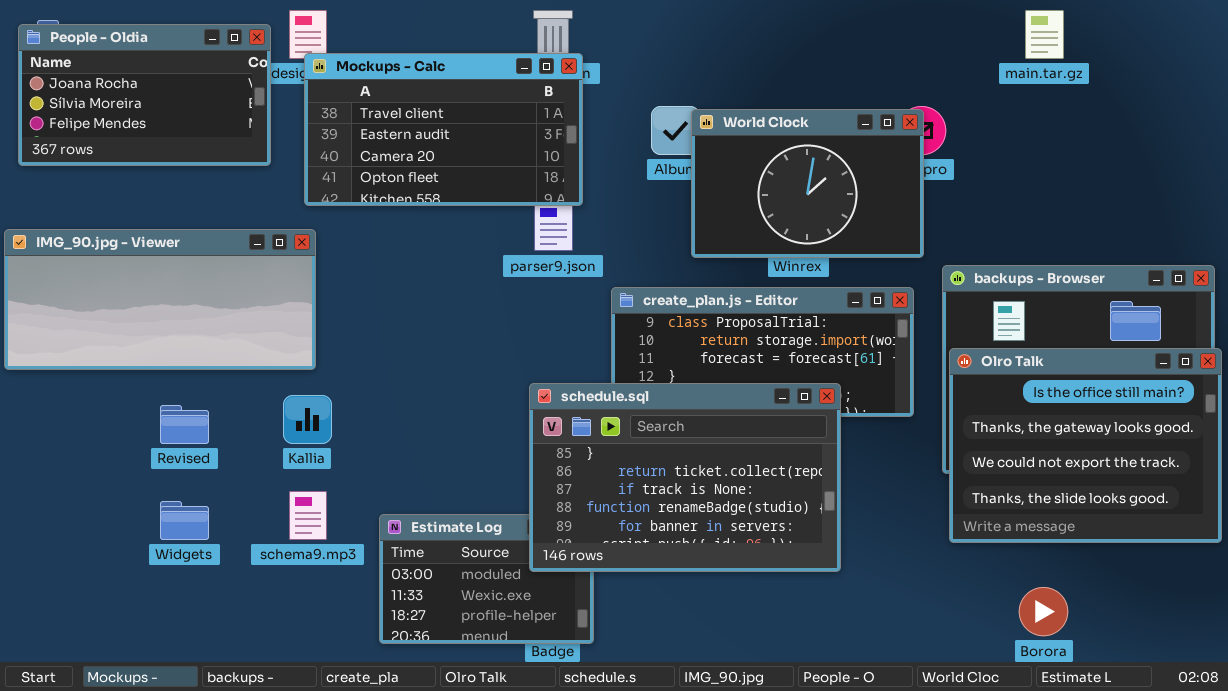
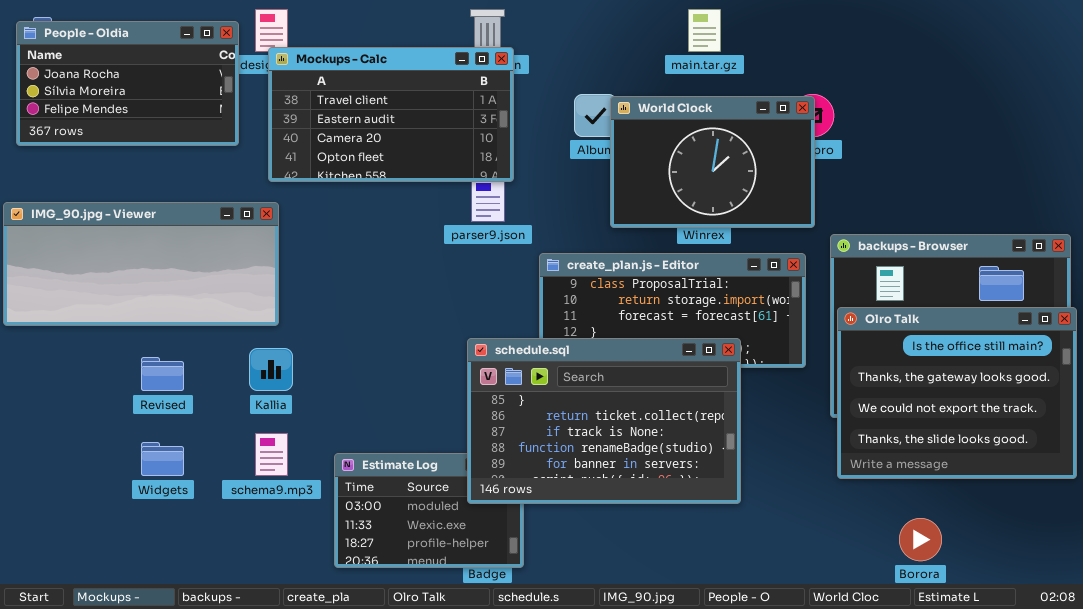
main.tar.gz: [1025,10,1064,59] -> [688,9,721,52], moved

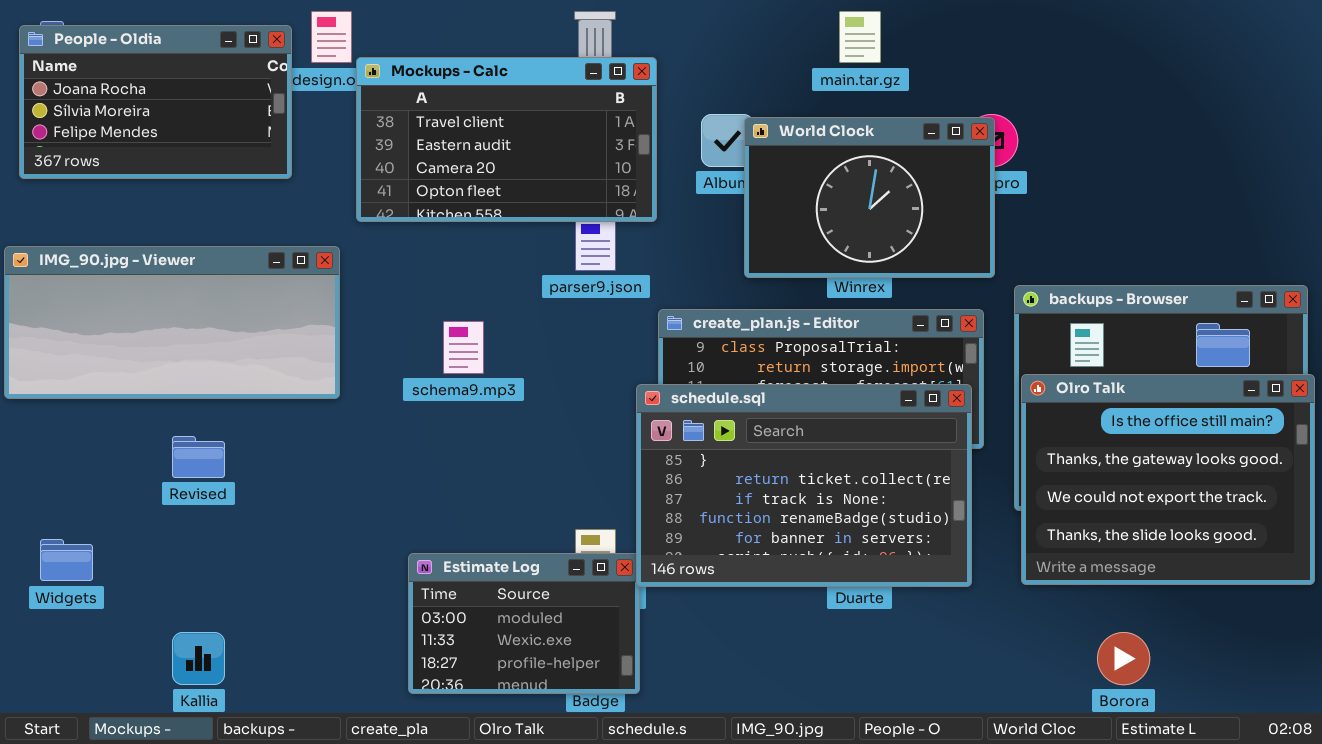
Mockups - Calc: [268,47,514,182] -> [356,57,657,222], moved
schedule.sql: [467,338,741,504] -> [636,384,972,587], moved
Kallia: [249,348,293,391] -> [172,632,225,685], moved
schema9.mp3: [255,433,288,476] -> [443,321,484,374], moved
Widgets: [141,442,184,476] -> [40,539,93,581], moved

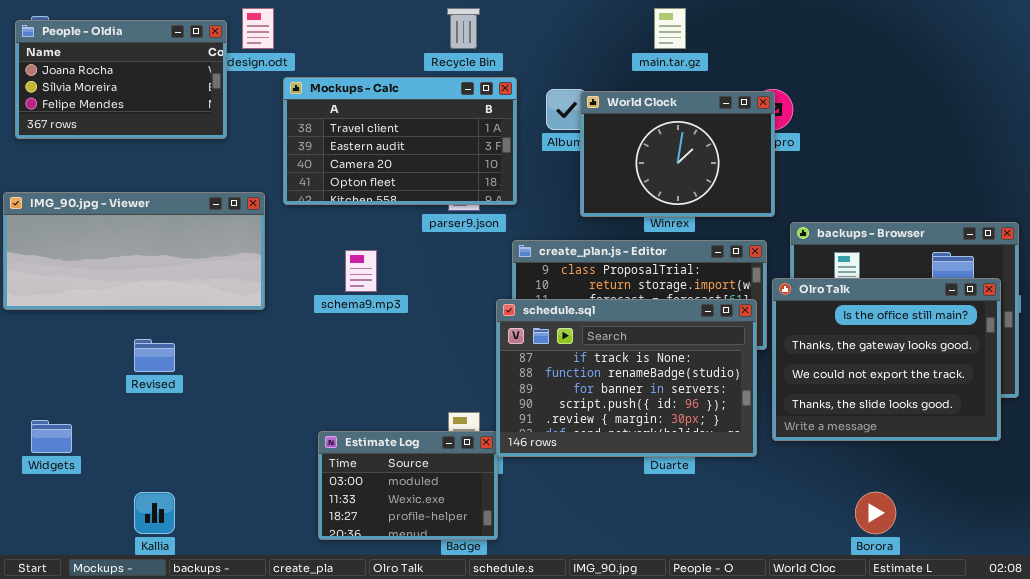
Mockups - Calc: [356,57,657,222] -> [283,77,517,205], moved
Olro Talk: [1021,374,1315,585] -> [772,278,1001,441], moved
schedule.sql: [636,384,972,587] -> [496,299,757,457], scrolled down 2 rows

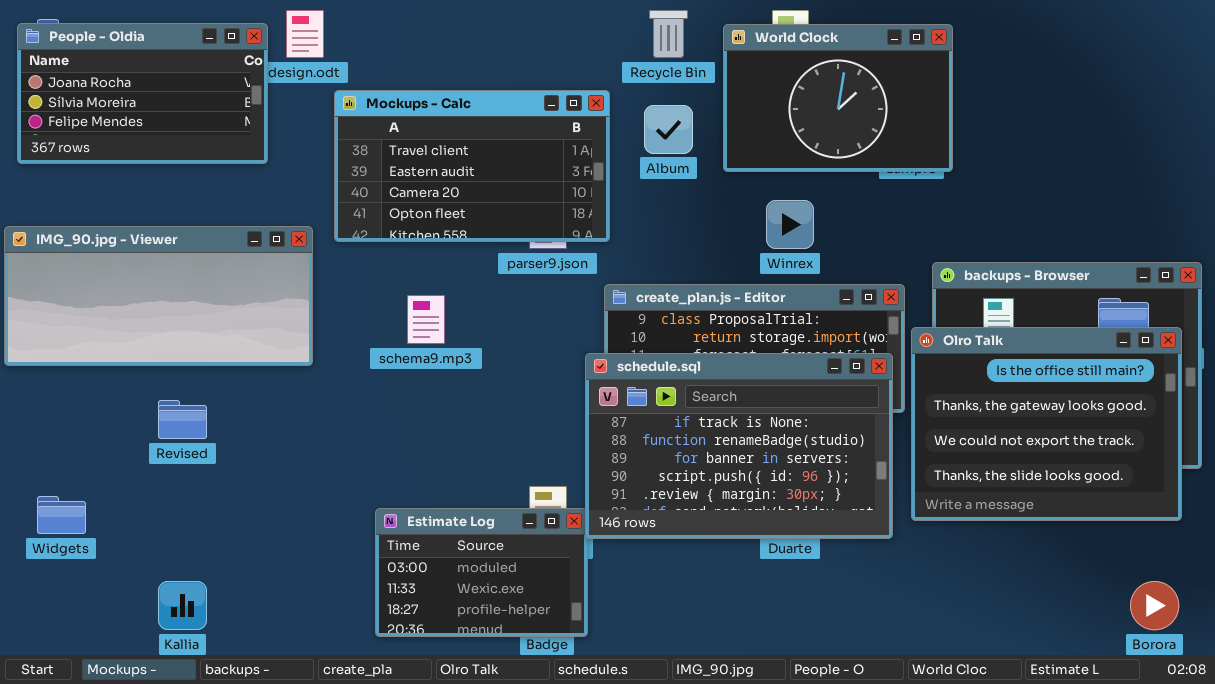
Recycle Bin: [447,8,480,49] -> [649,10,688,58], moved
World Clock: [580,91,775,217] -> [723,24,953,172], moved
Borora: [855,492,896,534] -> [1130,581,1179,630], moved

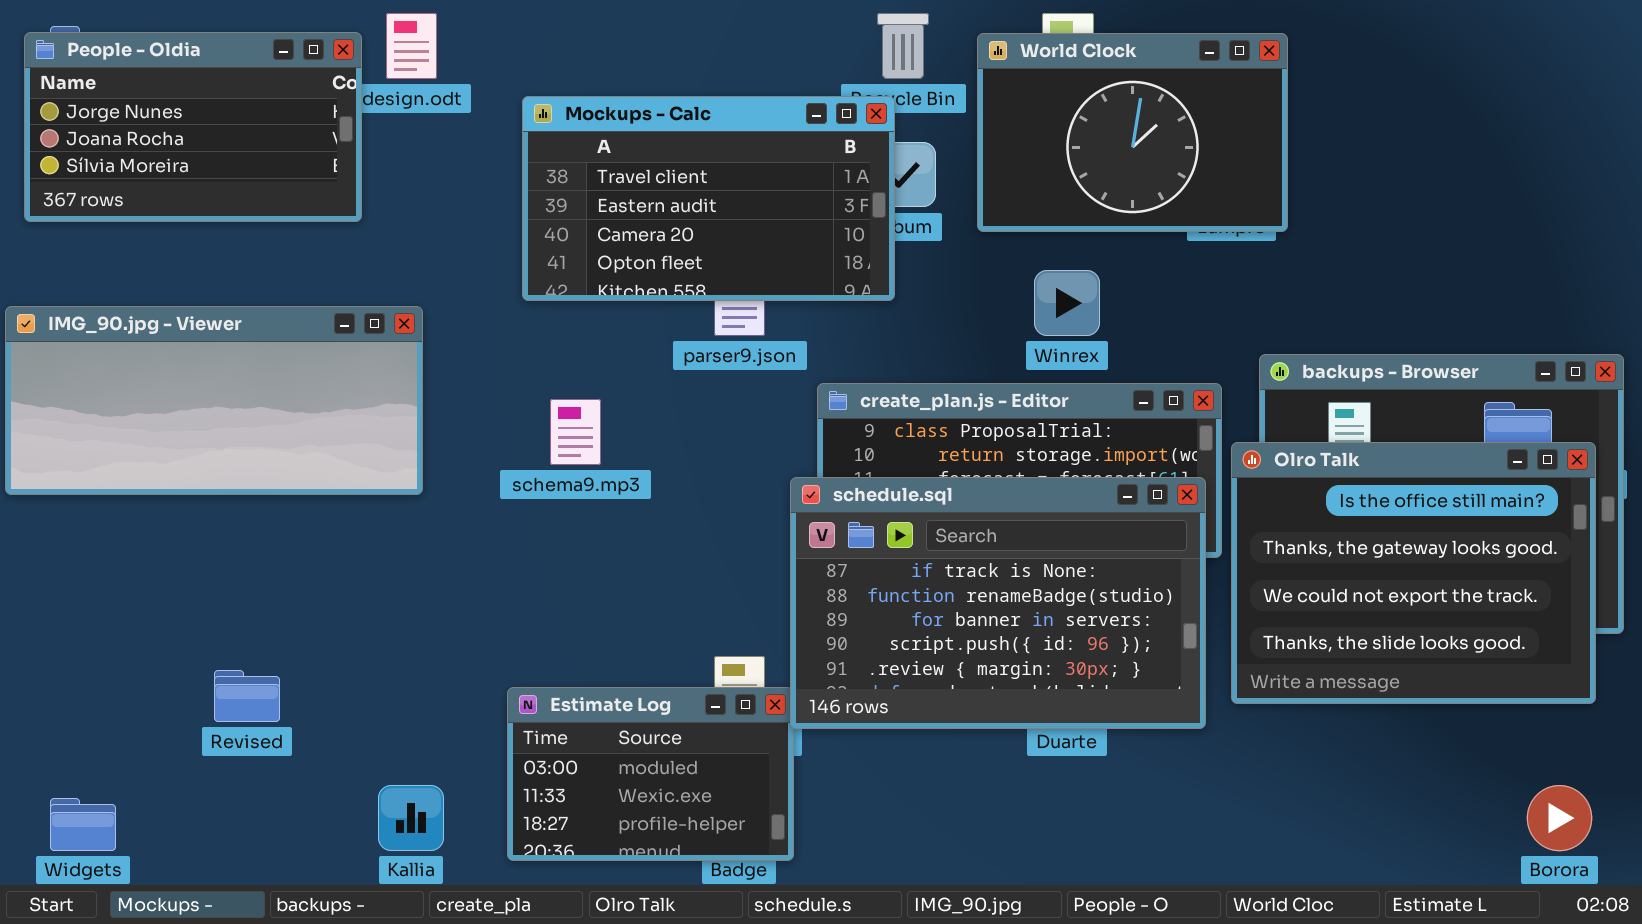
People - Oldia: [17,23,268,164] -> [24,32,362,222], scrolled up 1 row
Mockups - Calc: [334,90,610,242] -> [522,96,895,301], moved
Revised: [158,400,207,439] -> [214,670,280,722], moved
Widgets: [37,496,86,534] -> [50,798,116,851], moved
Kallia: [158,581,207,630] -> [378,785,444,851], moved

